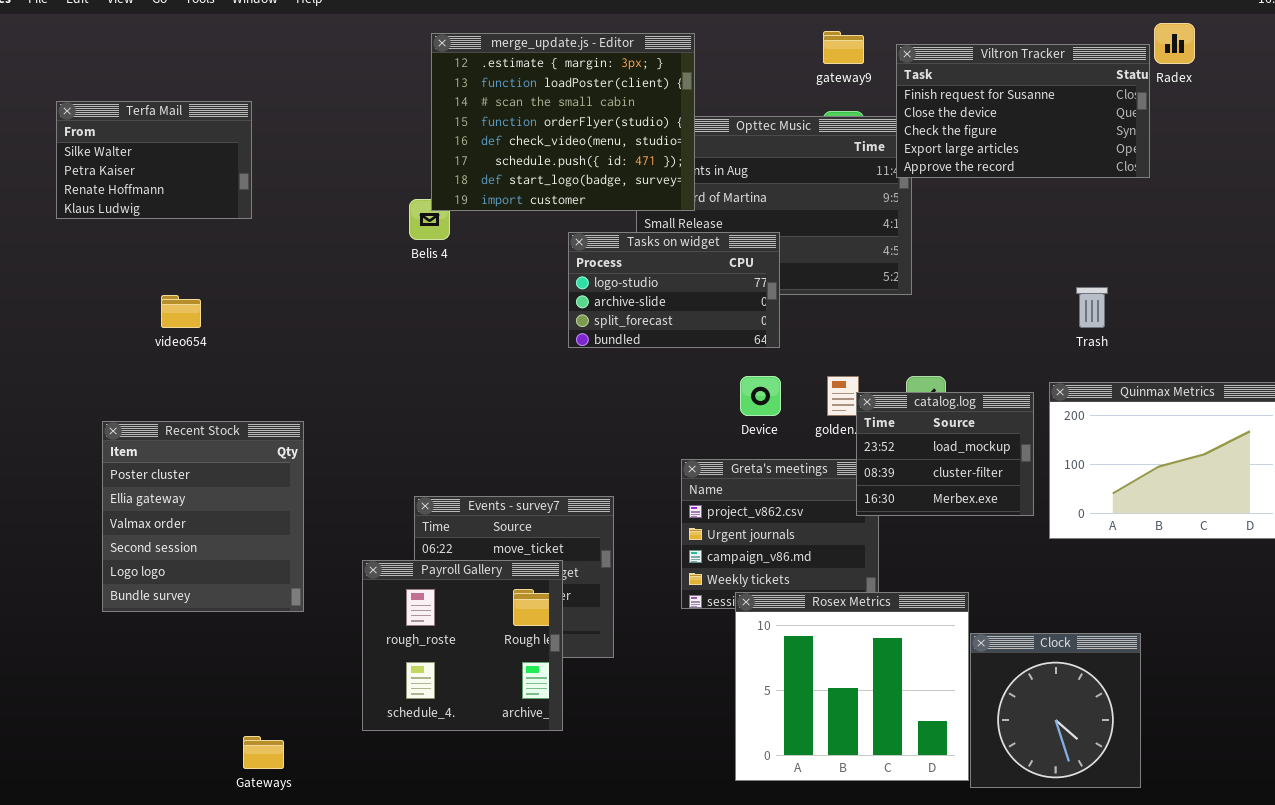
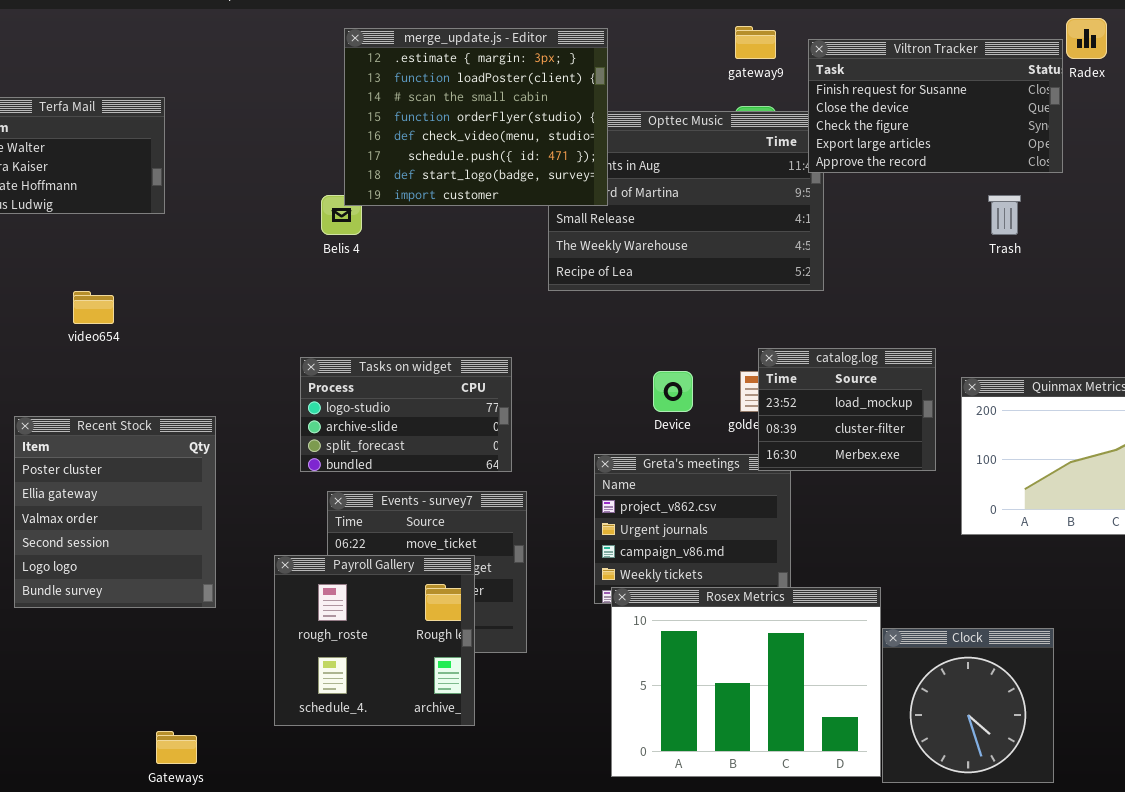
Tasks on widget: [568,232,780,348] -> [300,357,512,472], moved
Trash: [1076,287,1108,328] -> [988,195,1021,235], moved
catalog.log: [856,392,1034,516] -> [758,348,936,471], moved
Rosex Metrics: [735,592,969,781] -> [611,587,881,777], resized

